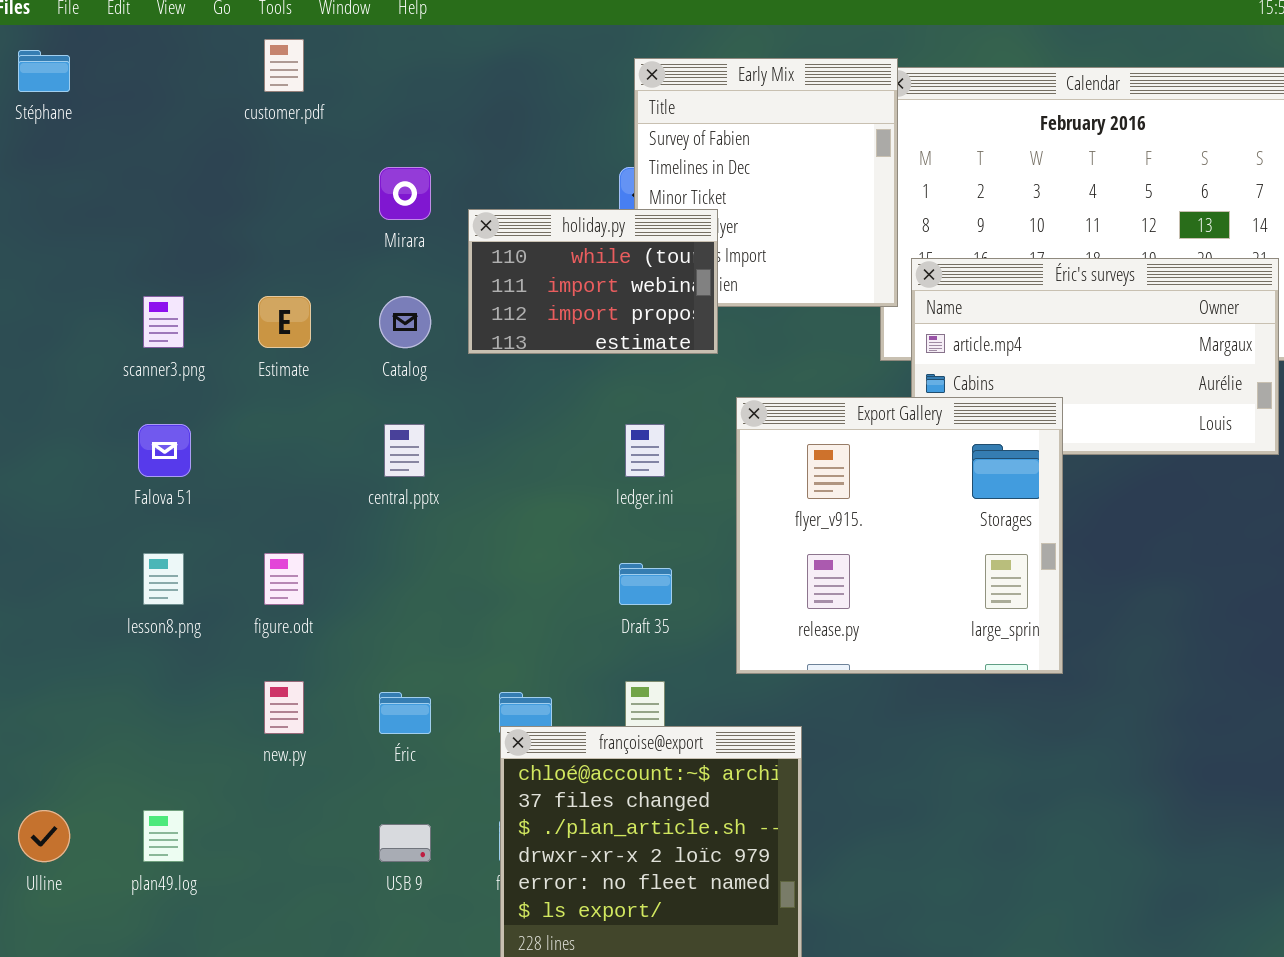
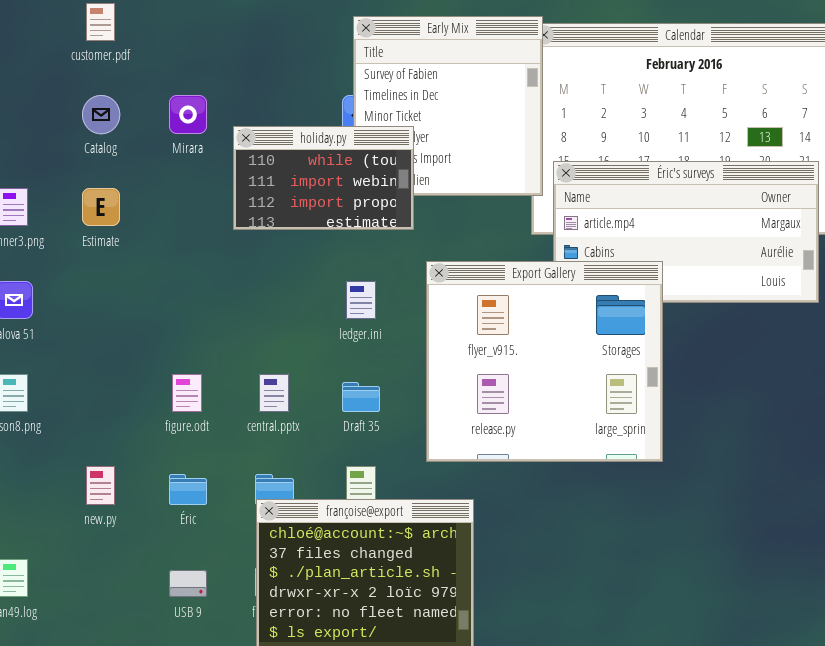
Catalog: [379,296,431,348] -> [82,95,120,134], moved
central.pptx: [384,424,425,477] -> [259,374,289,412], moved
figure.odt: [264,553,304,605] -> [172,374,202,412], moved

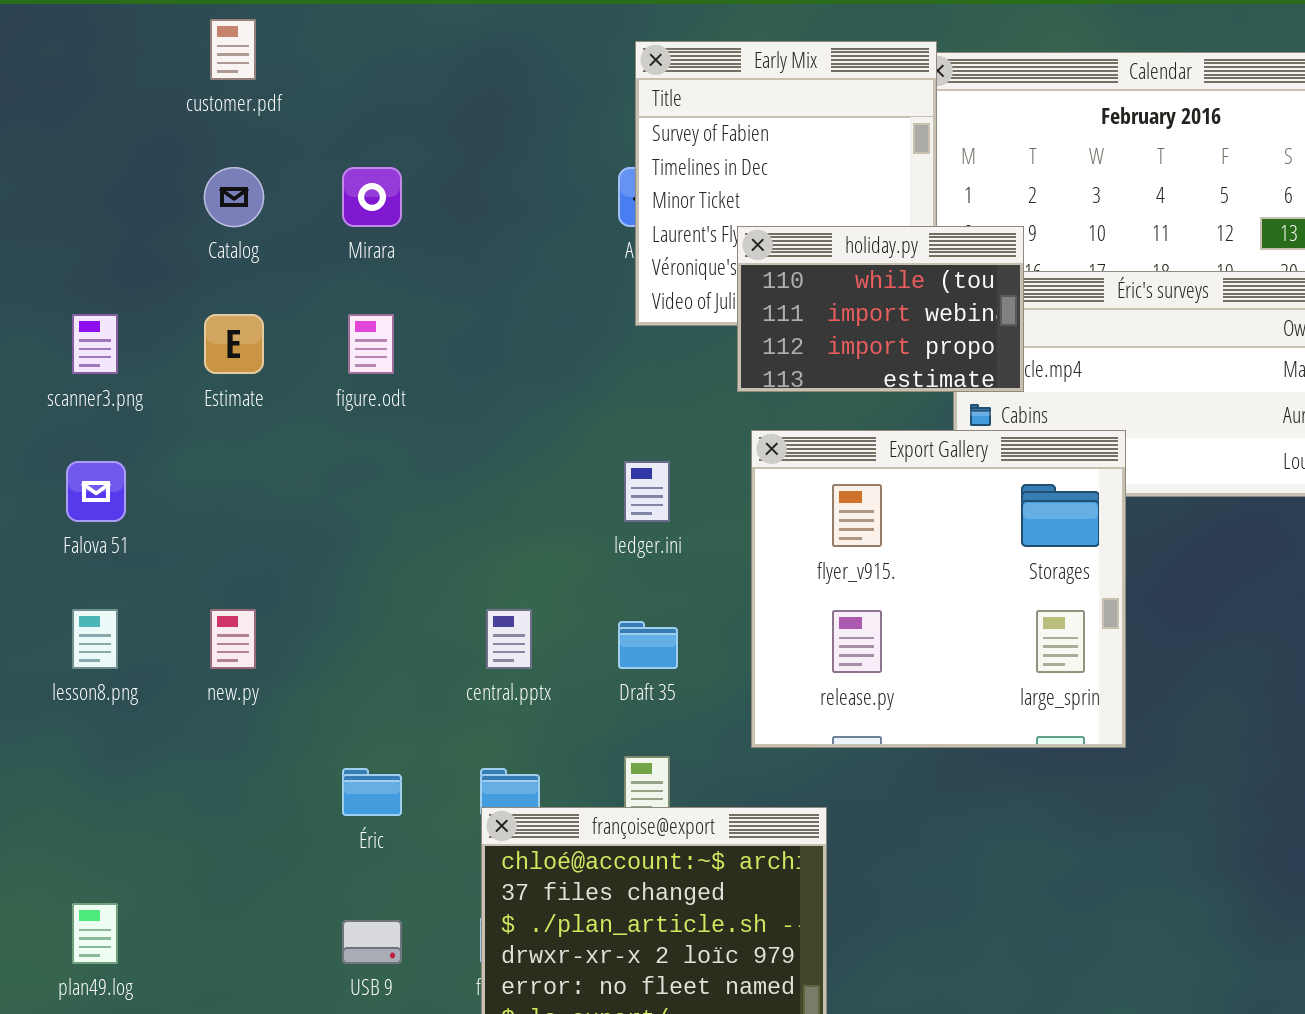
holiday.py: [233,126,414,230] -> [737,226,1024,392], moved
figure.odt: [172,374,202,412] -> [348,314,394,374], moved
new.py: [86,466,115,505] -> [210,609,256,669], moved

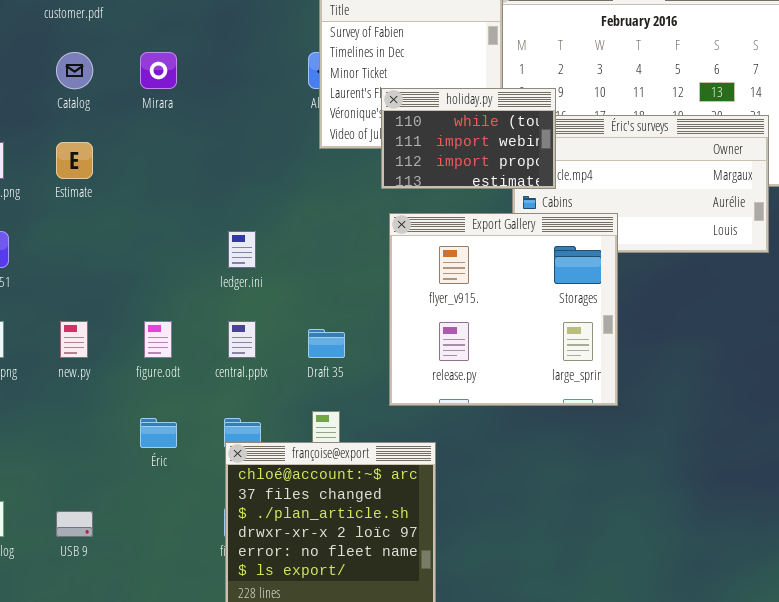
figure.odt: [348,314,394,374] -> [144,321,172,358], moved
ledger.ini: [624,461,670,522] -> [228,231,256,268], moved
USB 9: [342,920,402,964] -> [56,511,93,537], moved

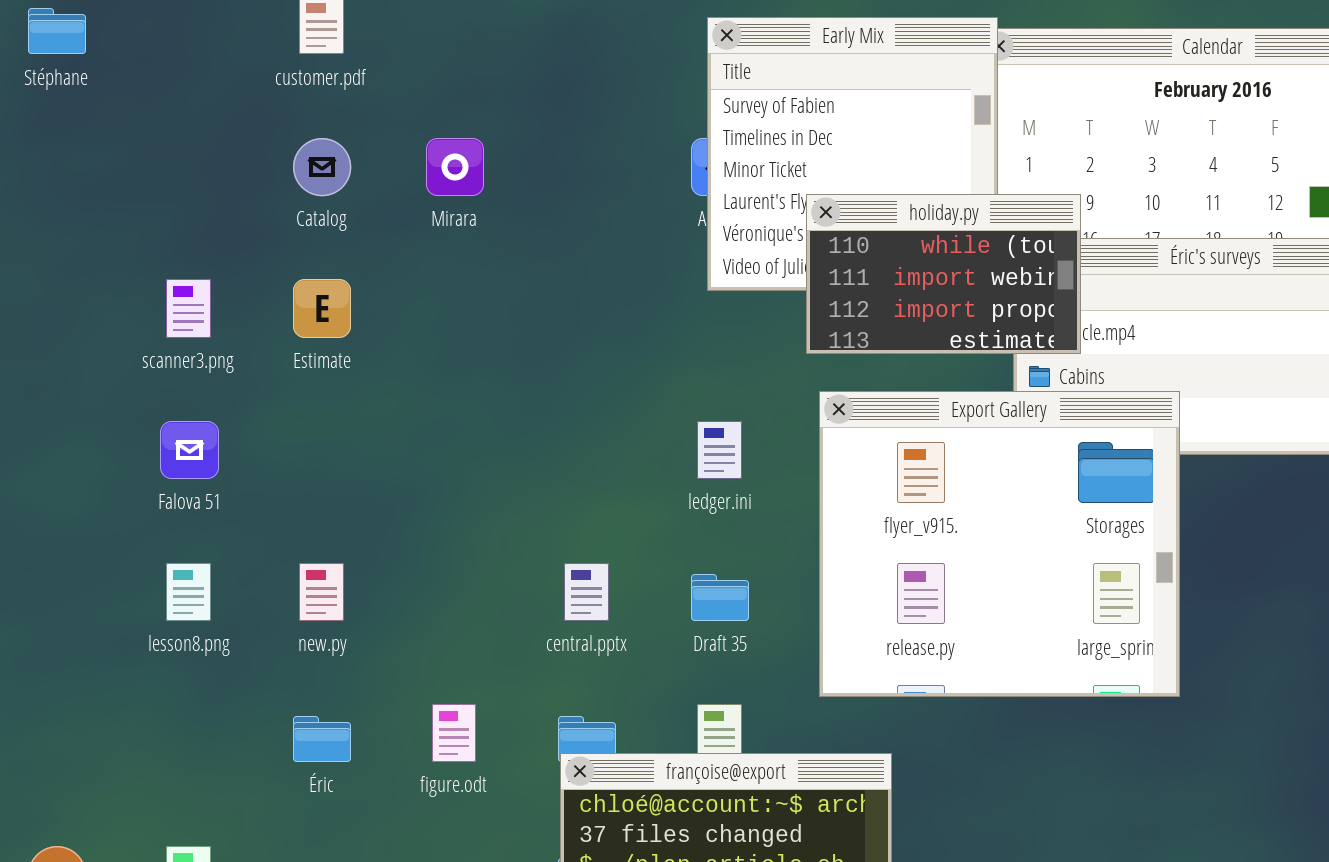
ledger.ini: [228,231,256,268] -> [697,421,742,479], moved
figure.odt: [144,321,172,358] -> [432,704,476,762], moved
Éric: [140,418,177,448] -> [293,716,351,762], moved

